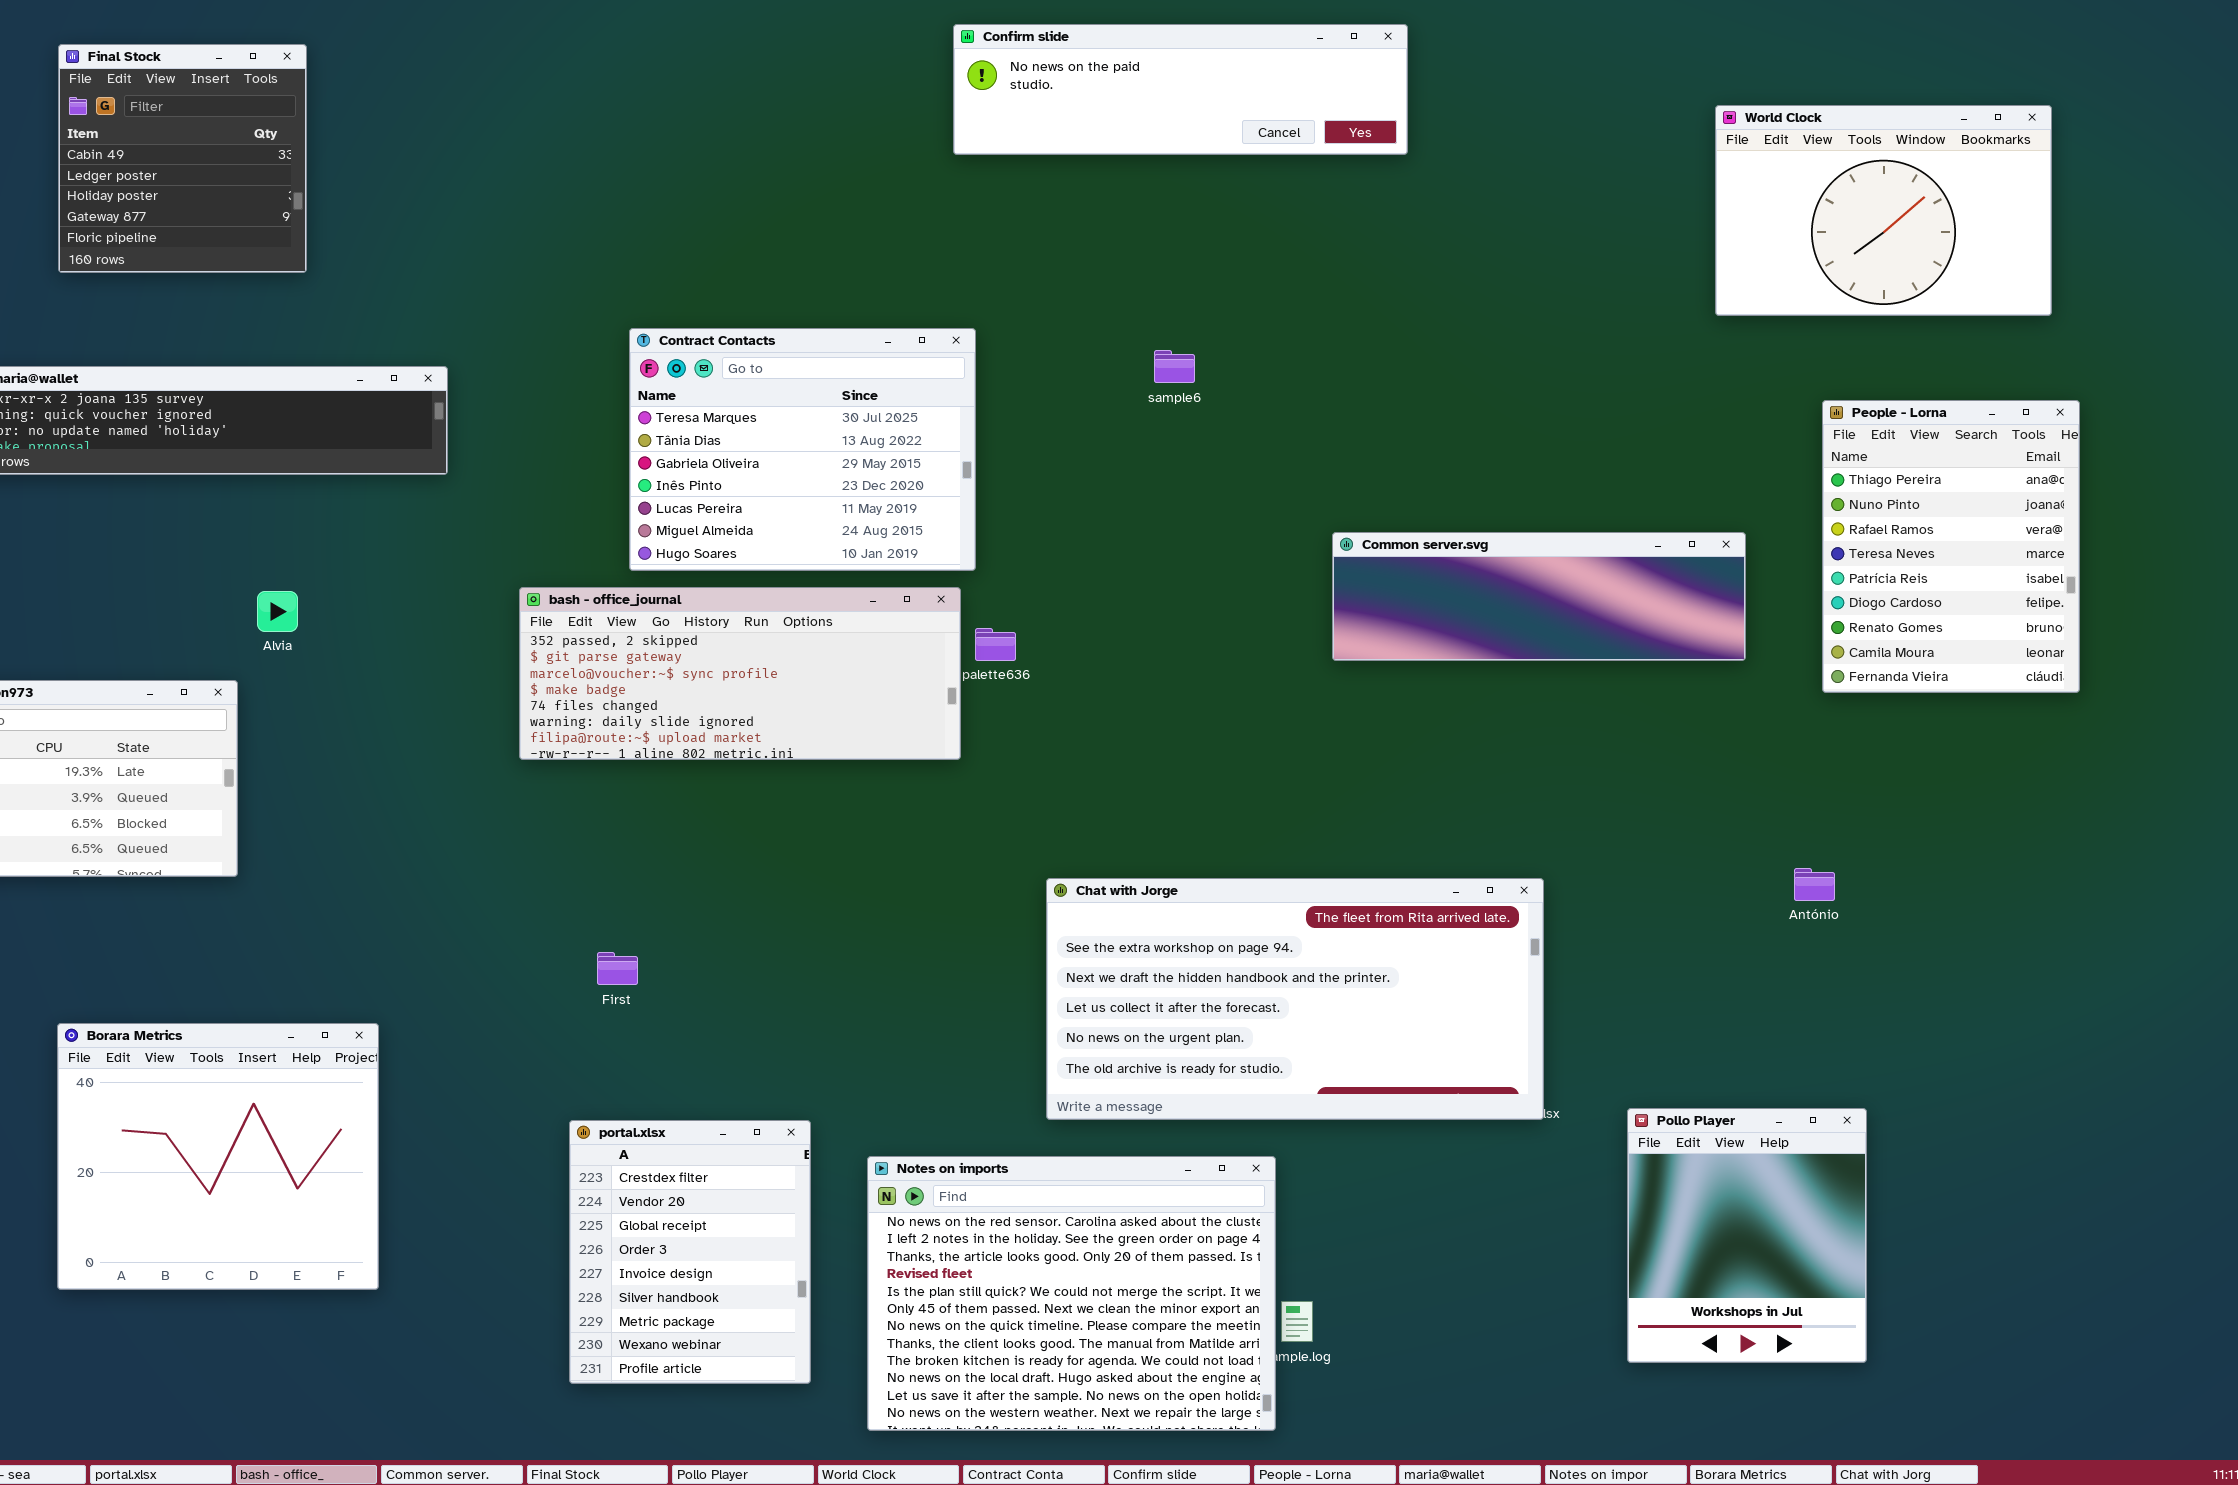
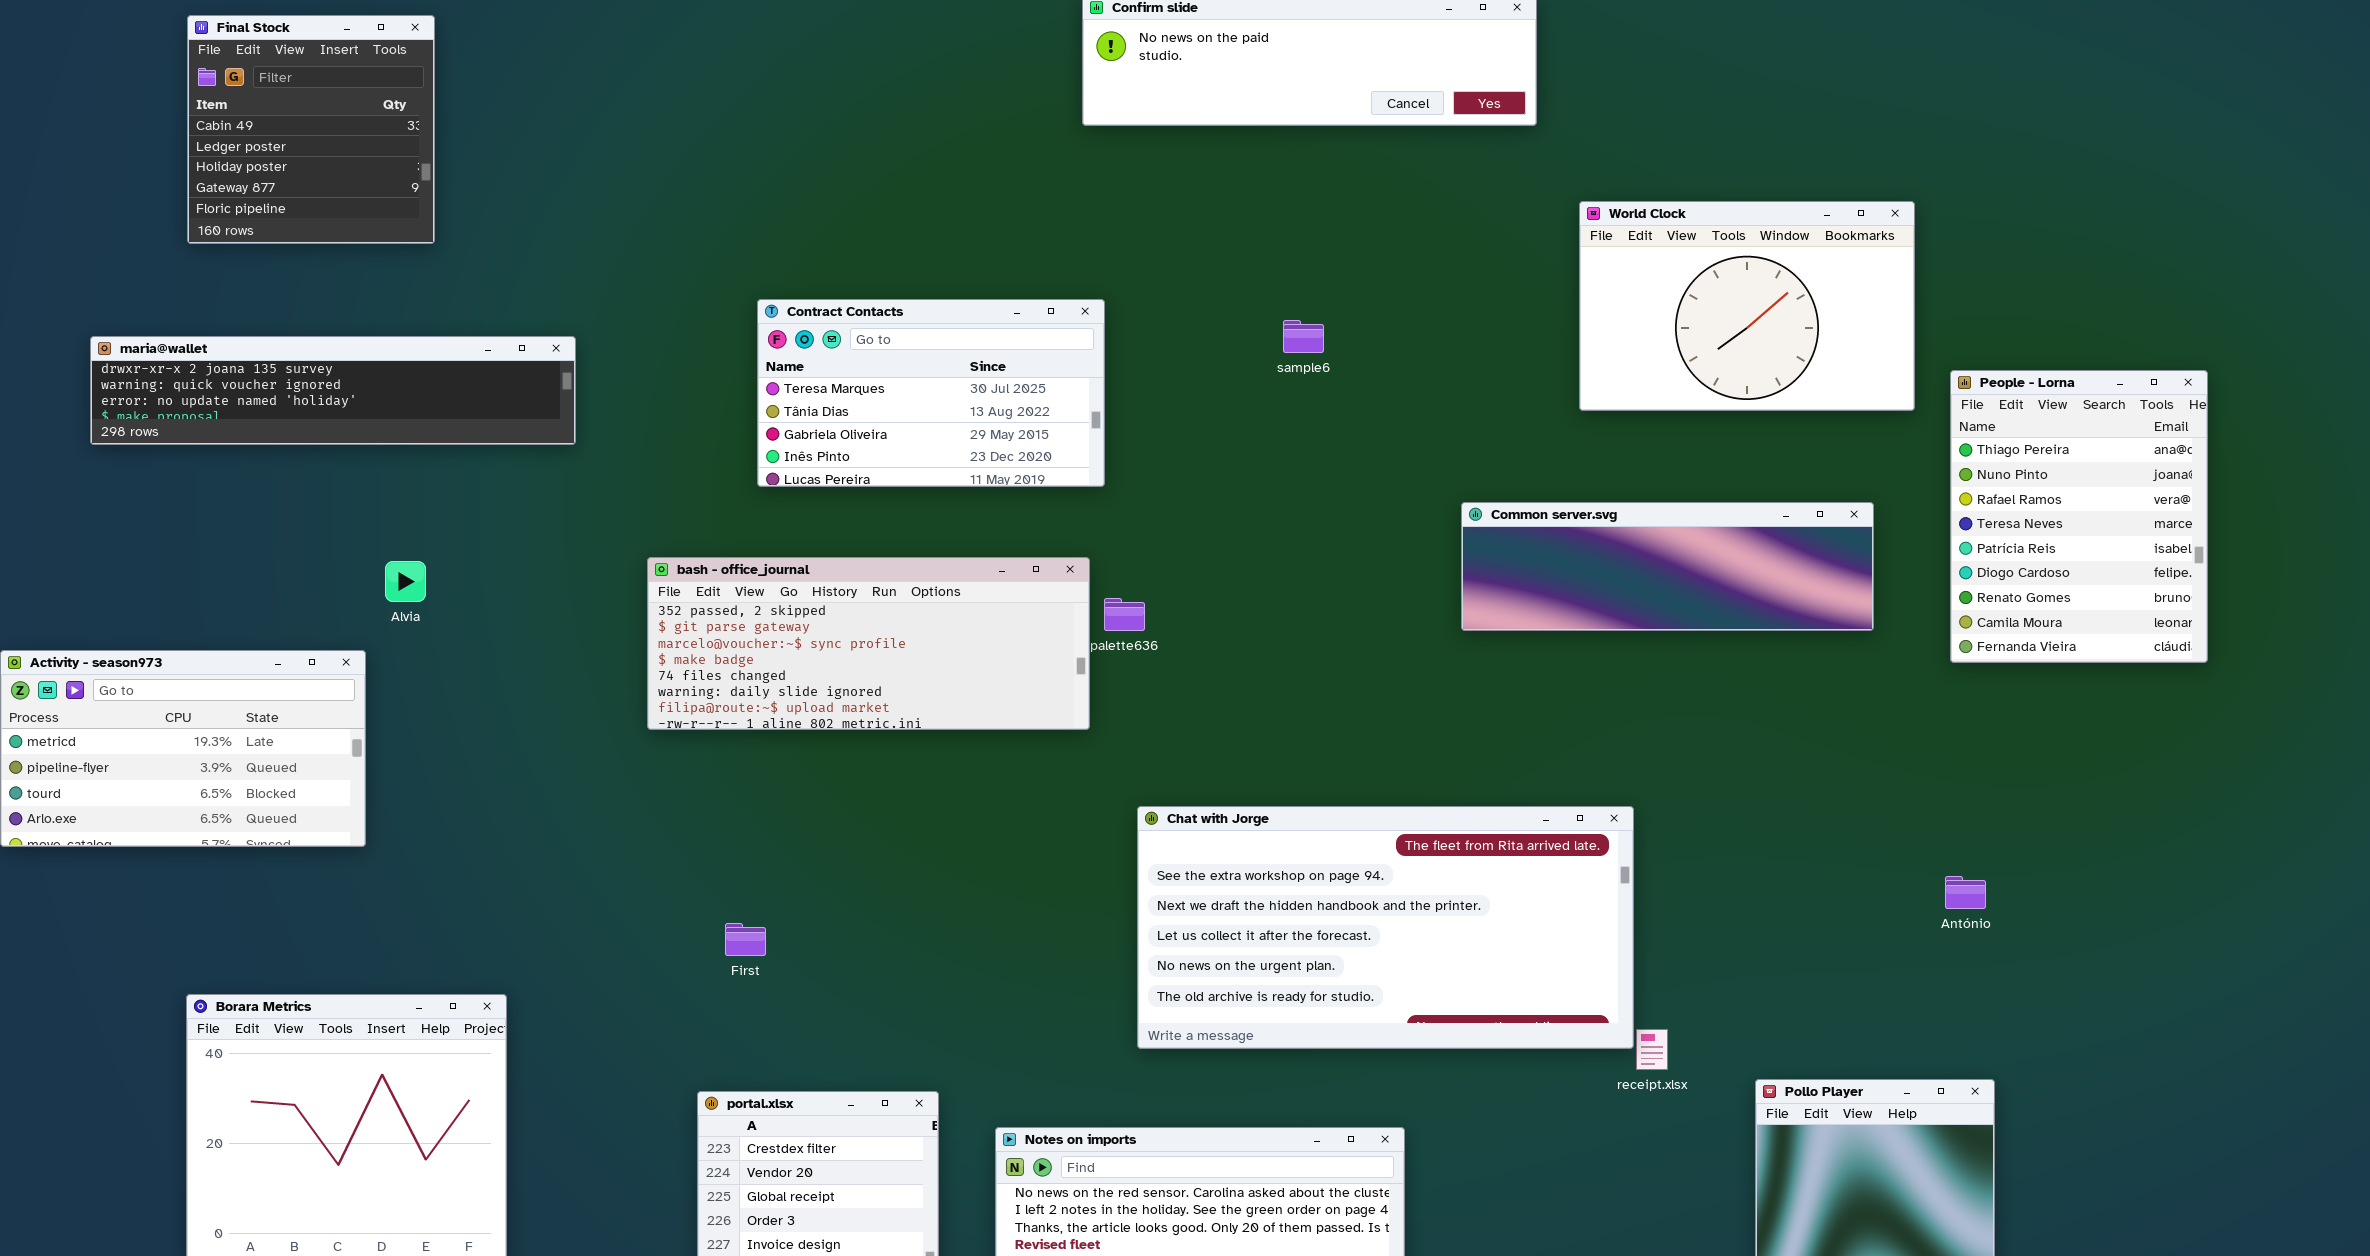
World Clock: [1715,105,2052,316] -> [1579,201,1915,411], moved
Contract Contacts: [629,328,976,571] -> [757,299,1105,487], resized
António: [1794,868,1835,901] -> [1945,876,1986,909], moved
Chat with Jorge: [1046,878,1544,1120] -> [1137,806,1634,1049], moved

